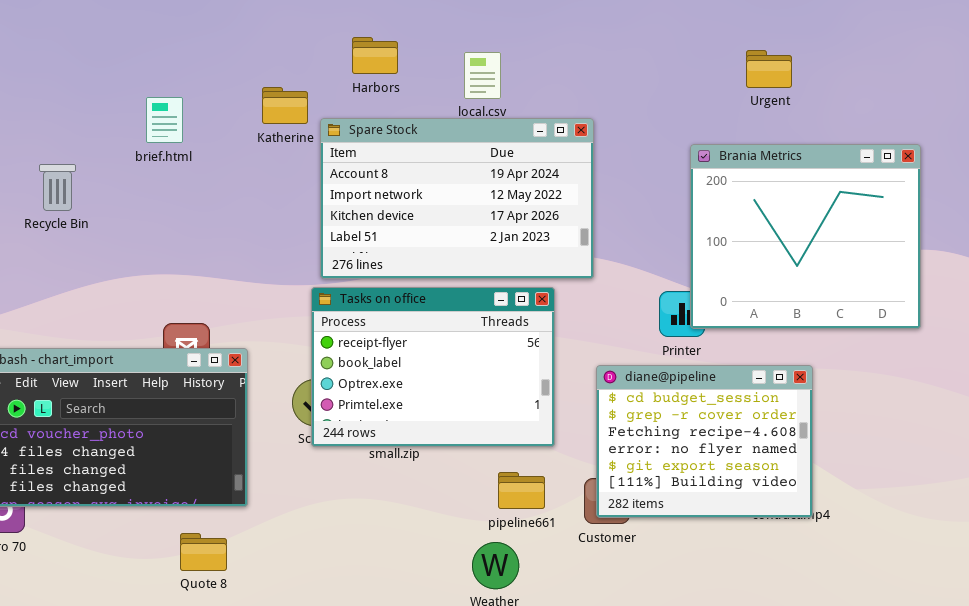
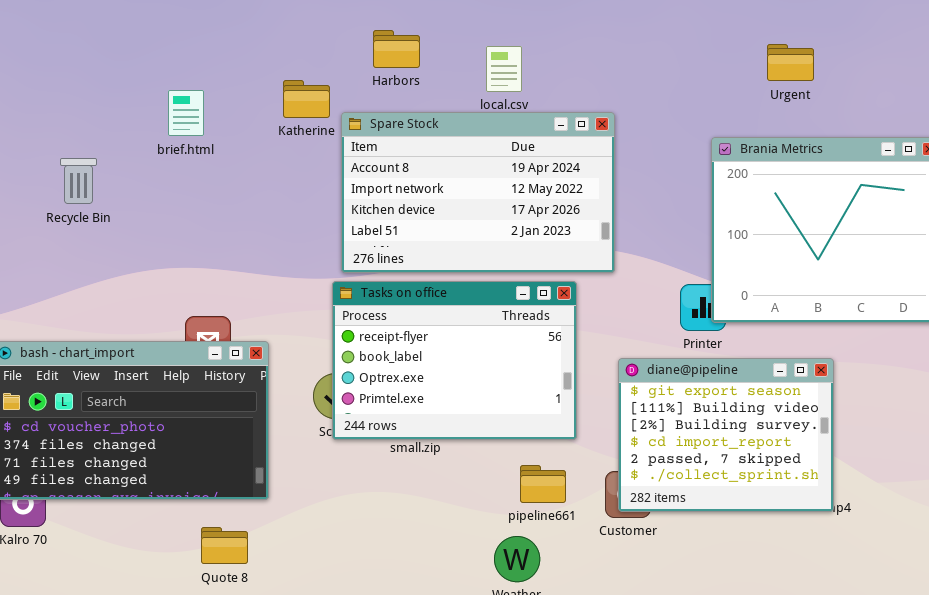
diane@pipeline: [596,365,813,518] -> [618,358,834,512], scrolled down 4 rows

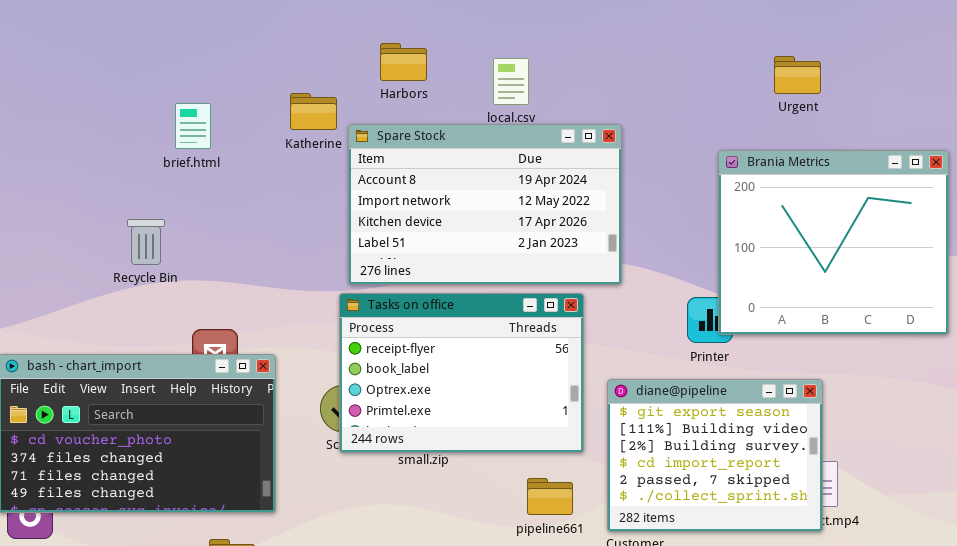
Recycle Bin: [60,158,97,204] -> [127,219,165,265], moved
diane@pipeline: [618,358,834,512] -> [607,379,823,532], moved

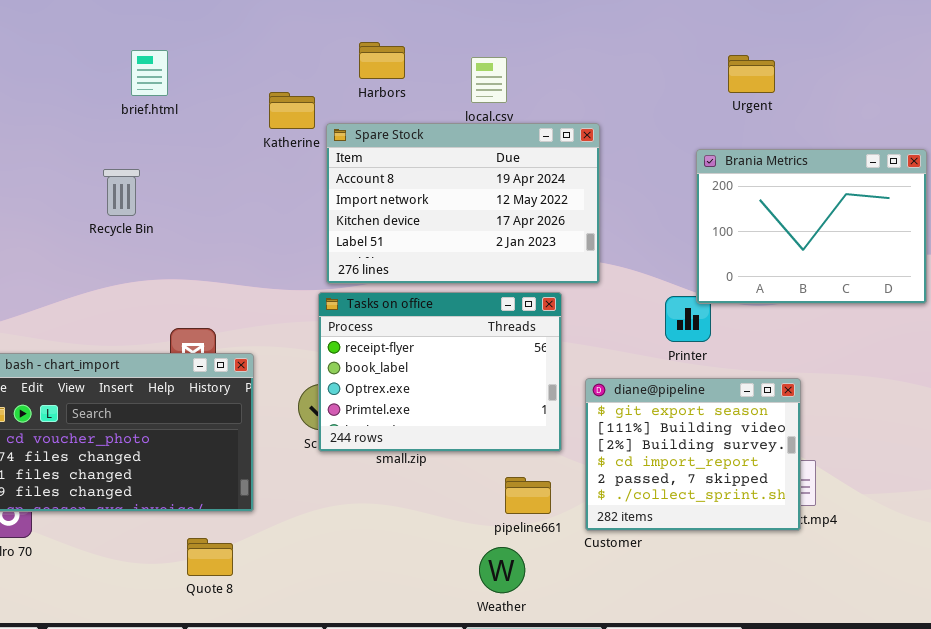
Urgent: [774,56,821,94] -> [728,55,775,93], moved
brief.html: [175,103,211,149] -> [131,50,168,96], moved
Brania Metrics: [718,150,949,335] -> [696,149,927,304], resized
Recycle Bin: [127,219,165,265] -> [103,169,140,216], moved

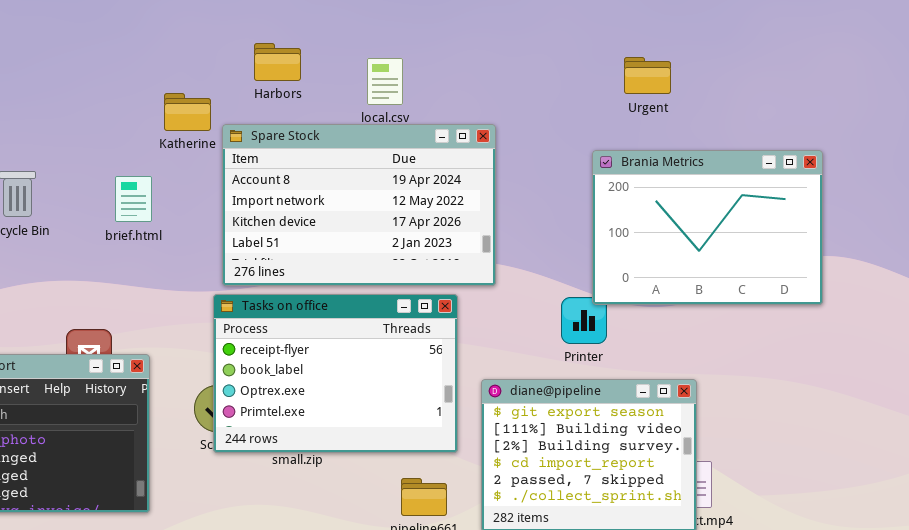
brief.html: [131,50,168,96] -> [115,176,152,222], moved

